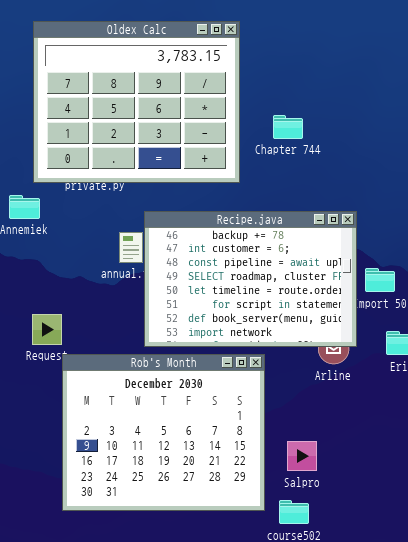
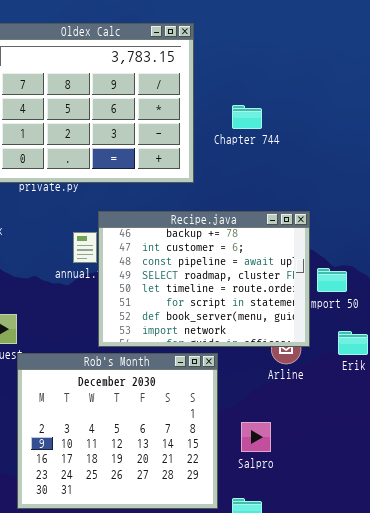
Chapter 744: [273,115,303,139] -> [232,105,262,129], moved
Salpro: [287,441,317,471] -> [241,422,271,452], moved

